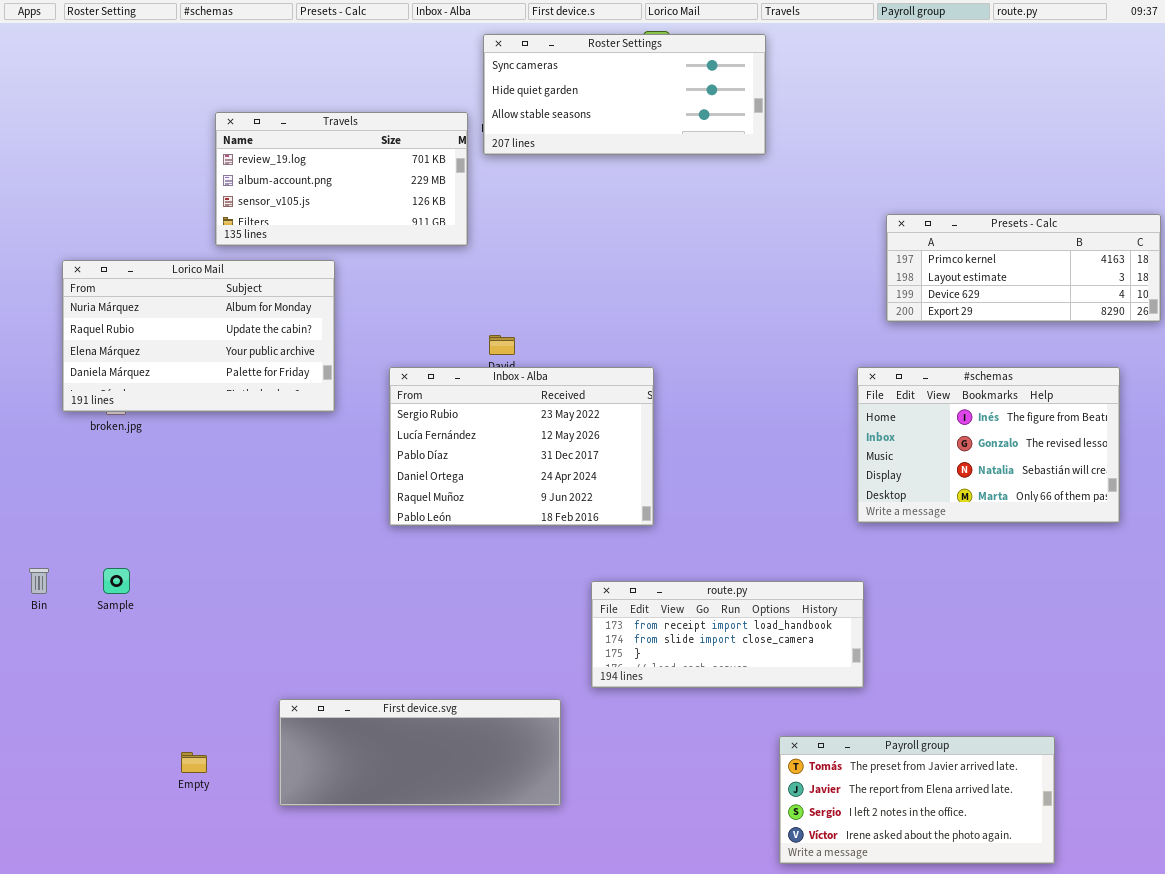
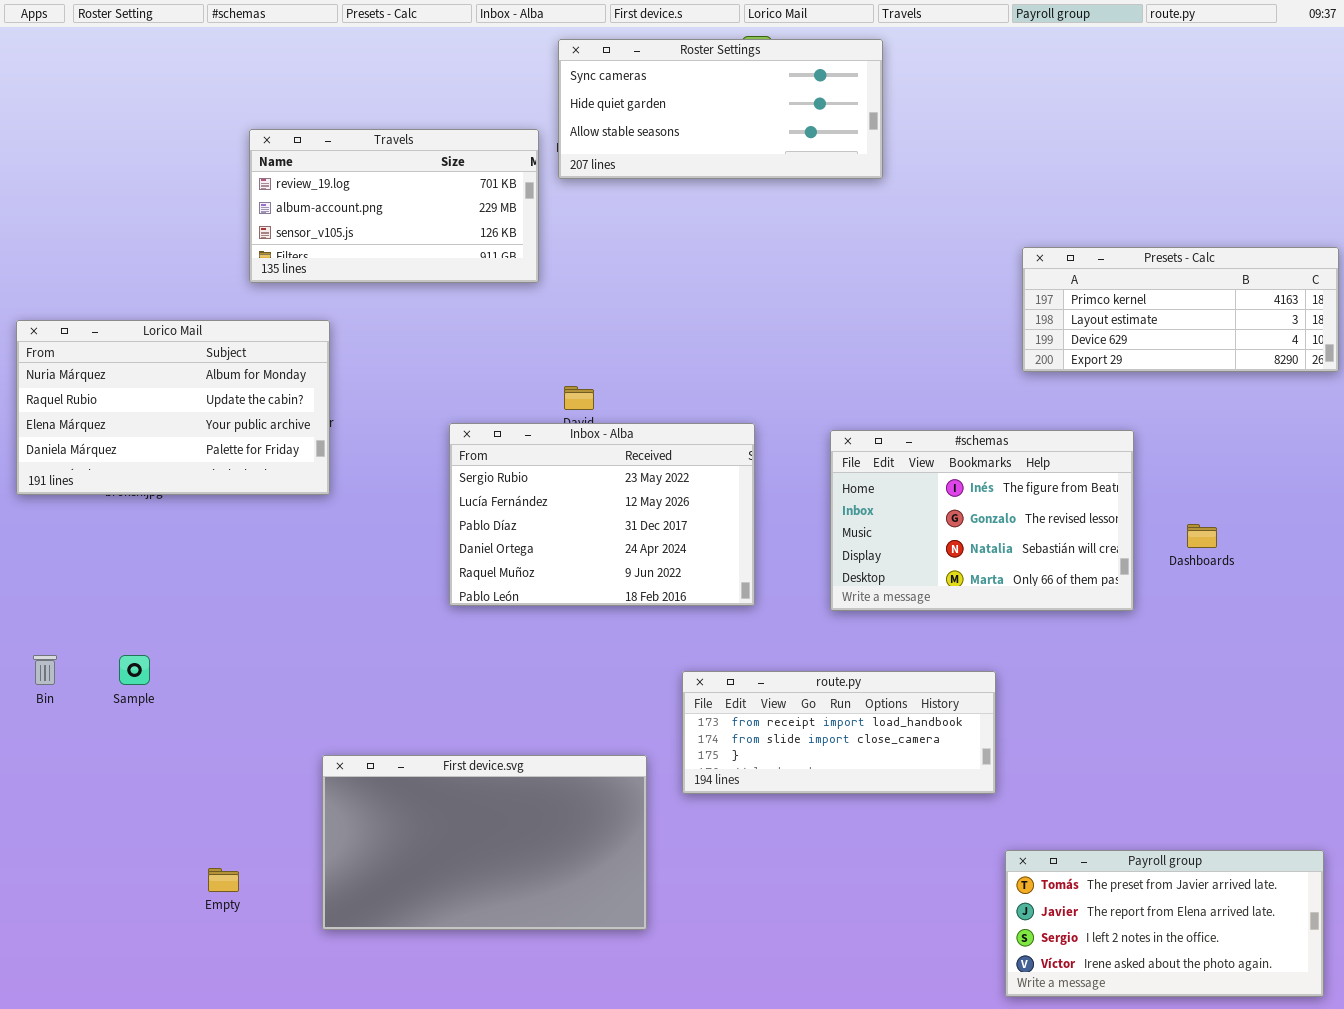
Lorico Mail: [62,260,335,412] -> [16,320,330,495], moved
#schemas: [857,367,1120,523] -> [830,430,1134,611], moved
First device.svg: [279,699,561,806] -> [322,755,647,930], resized
Payroll group: [779,736,1055,864] -> [1005,850,1324,997], moved

